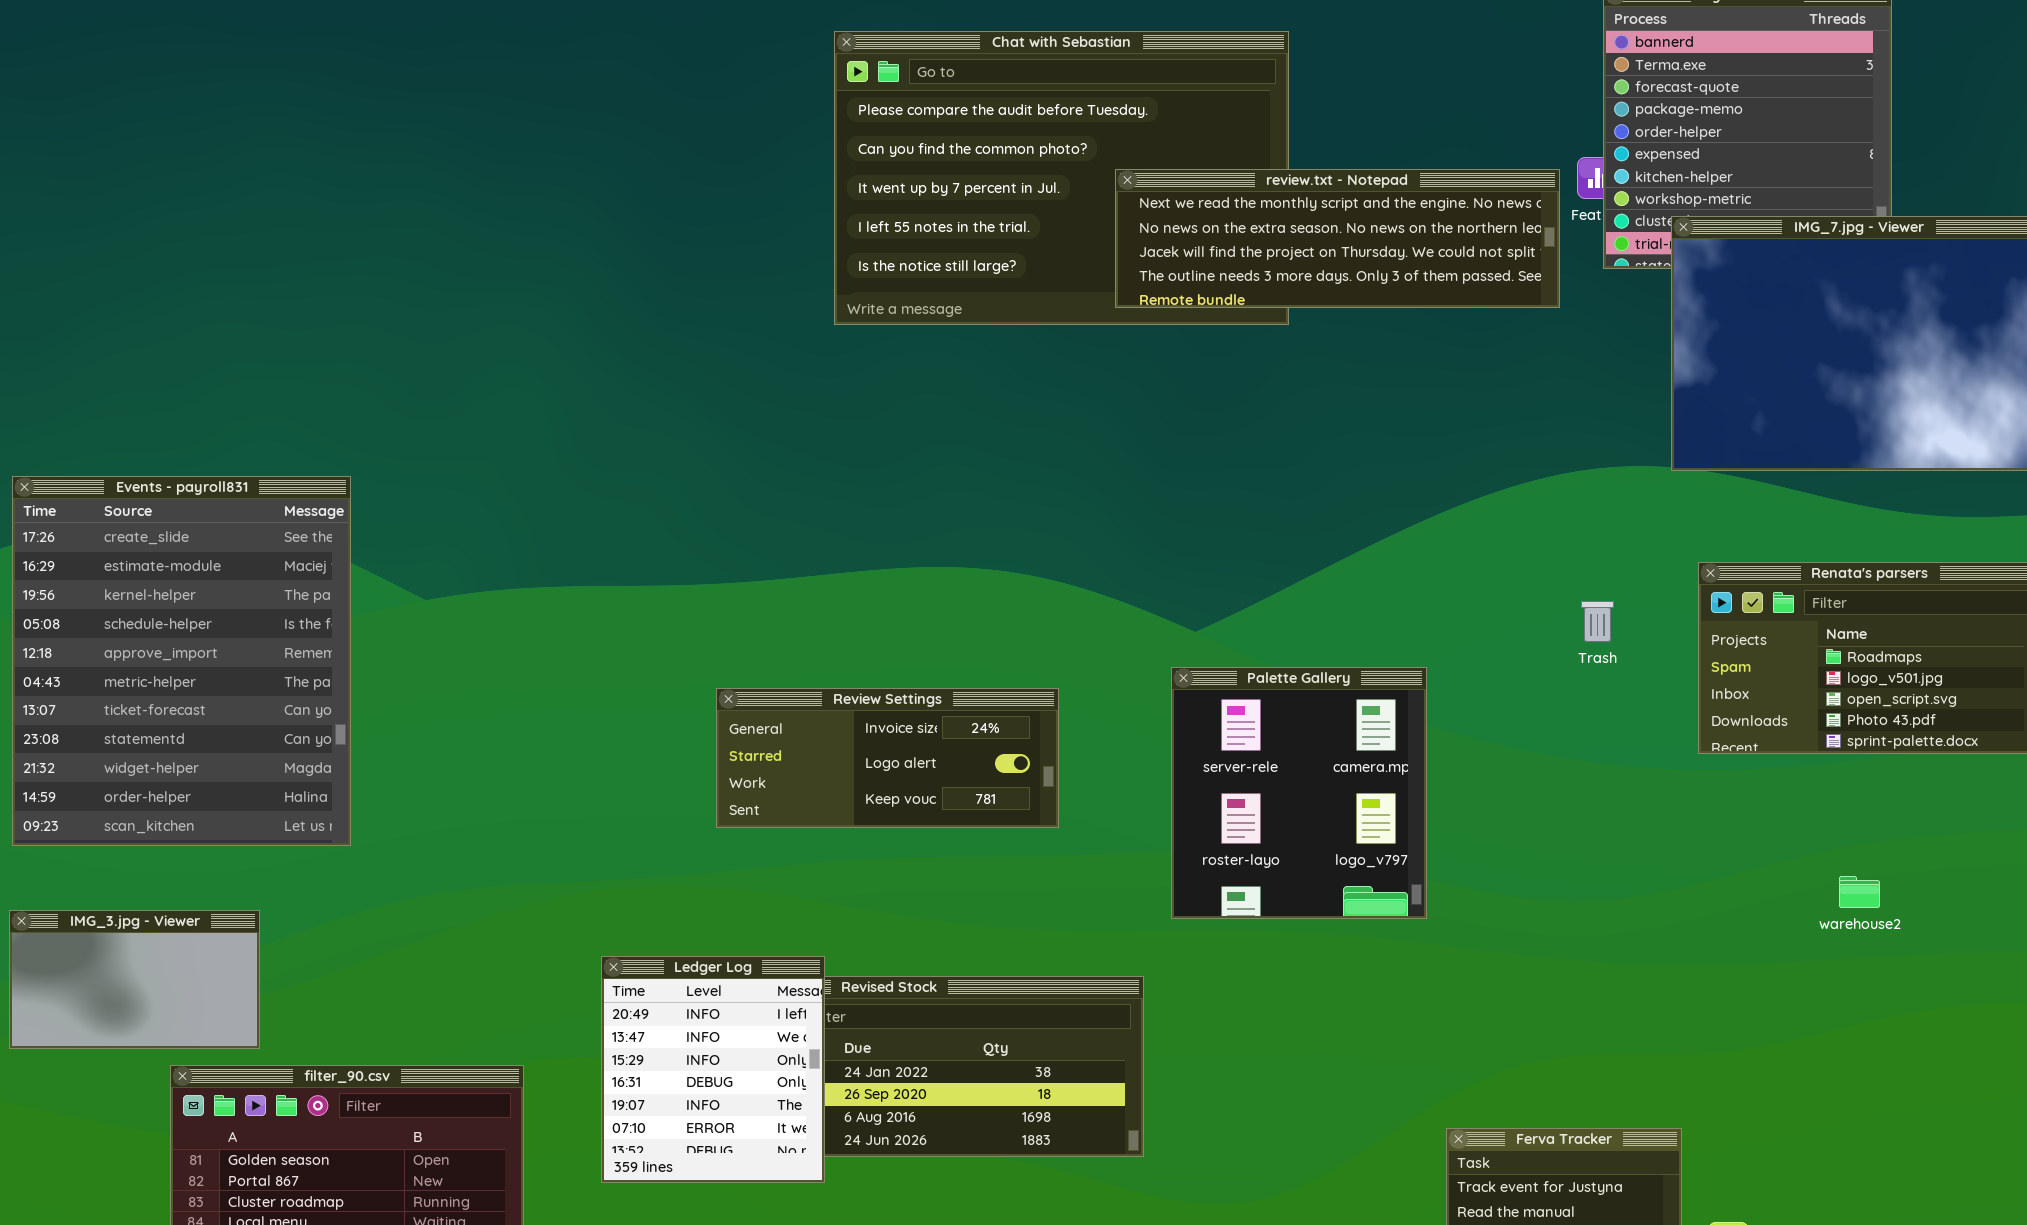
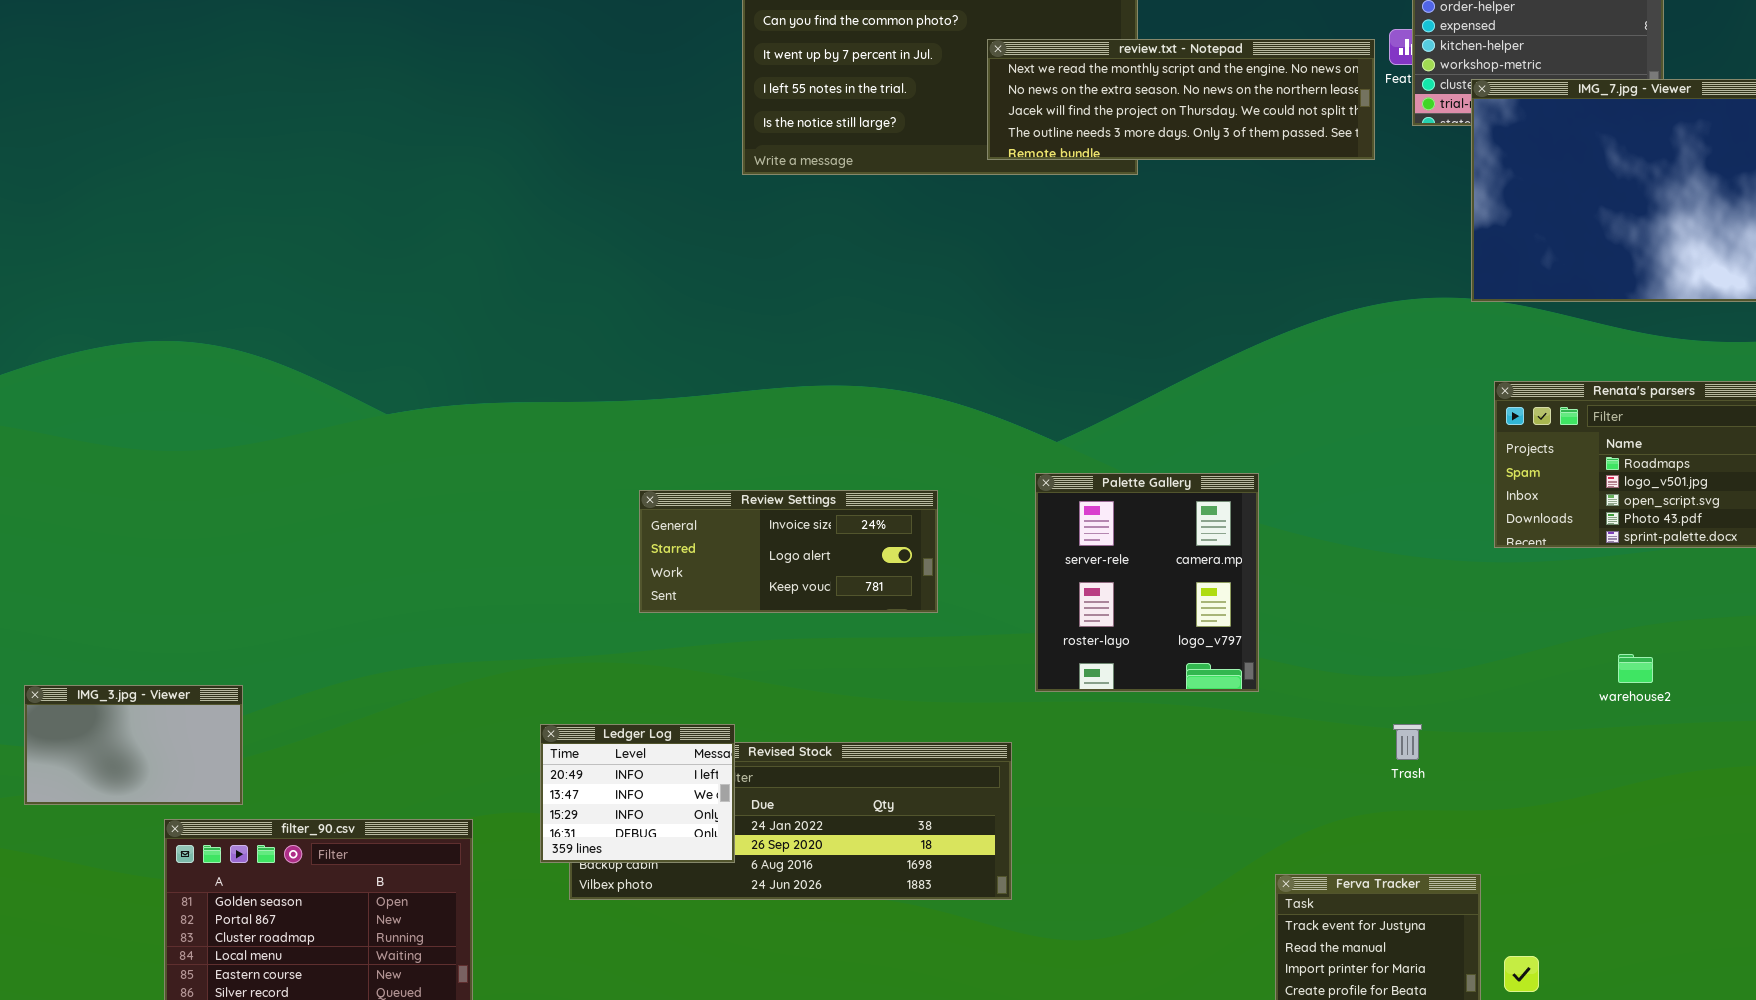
Events - payroll831: [12,476,351,846] -> none, closed
Trash: [1581,601,1614,642] -> [1393,724,1422,760], moved
Ledger Log: [601,956,825,1183] -> [540,724,735,863], resized

